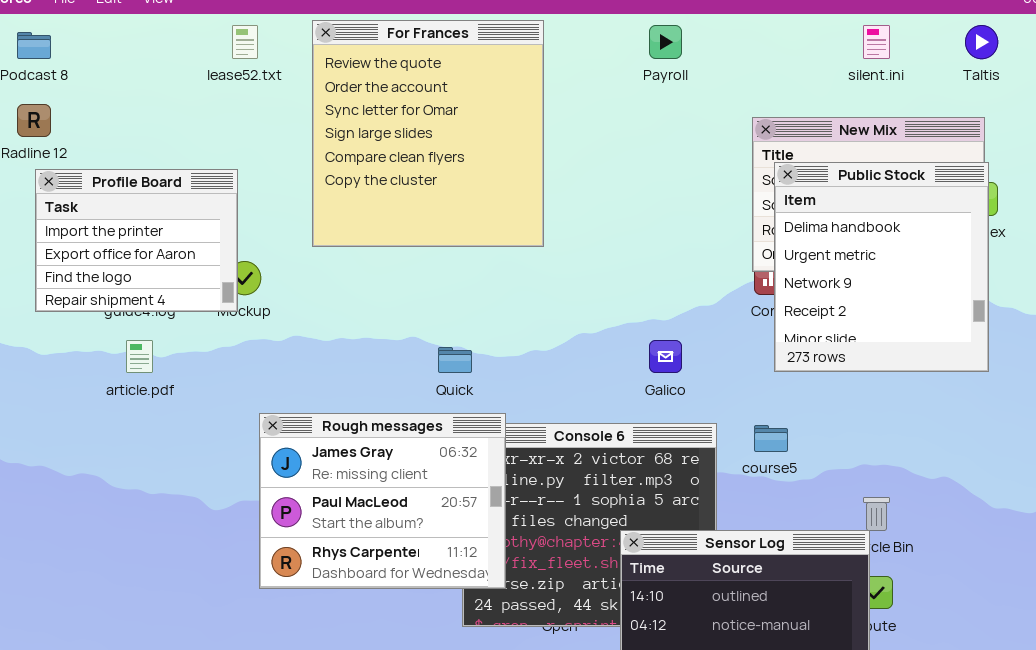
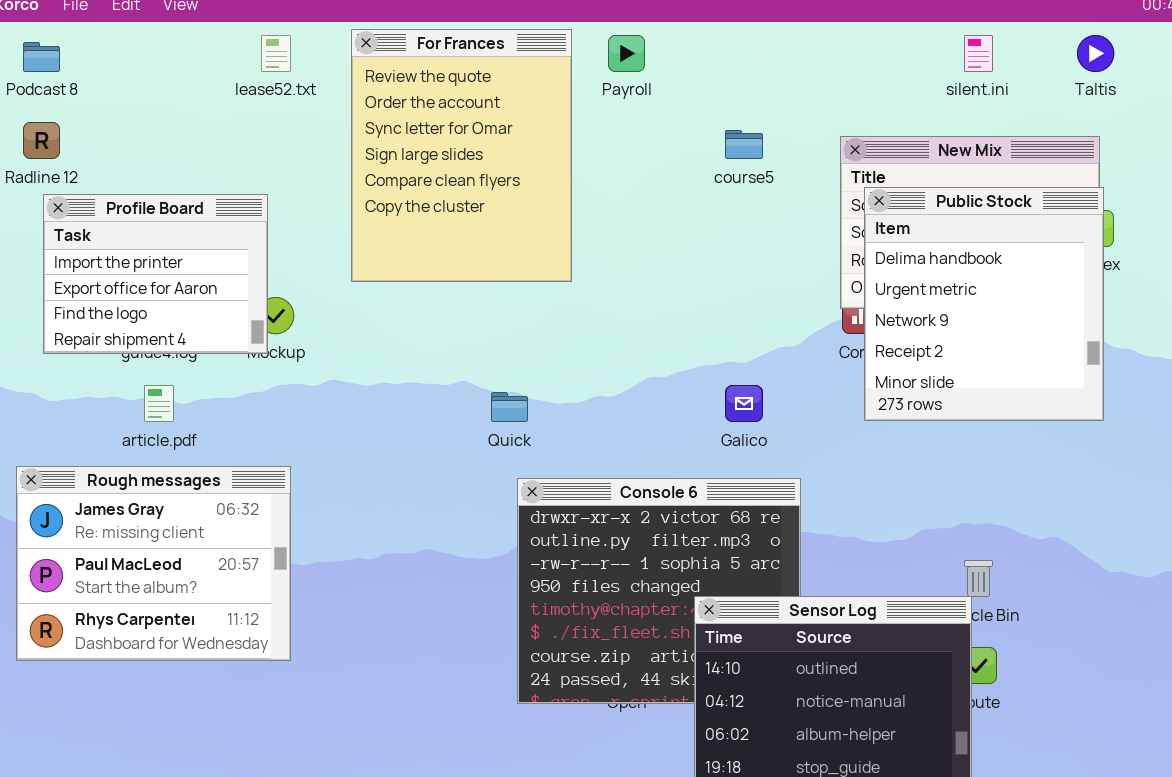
For Frances: [312,20,544,247] -> [351,29,572,282], resized
Payroll: [649,25,682,59] -> [608,35,645,72], moved
Rough messages: [259,413,506,589] -> [16,466,291,661], moved
course5: [754,425,788,452] -> [725,130,763,159], moved

